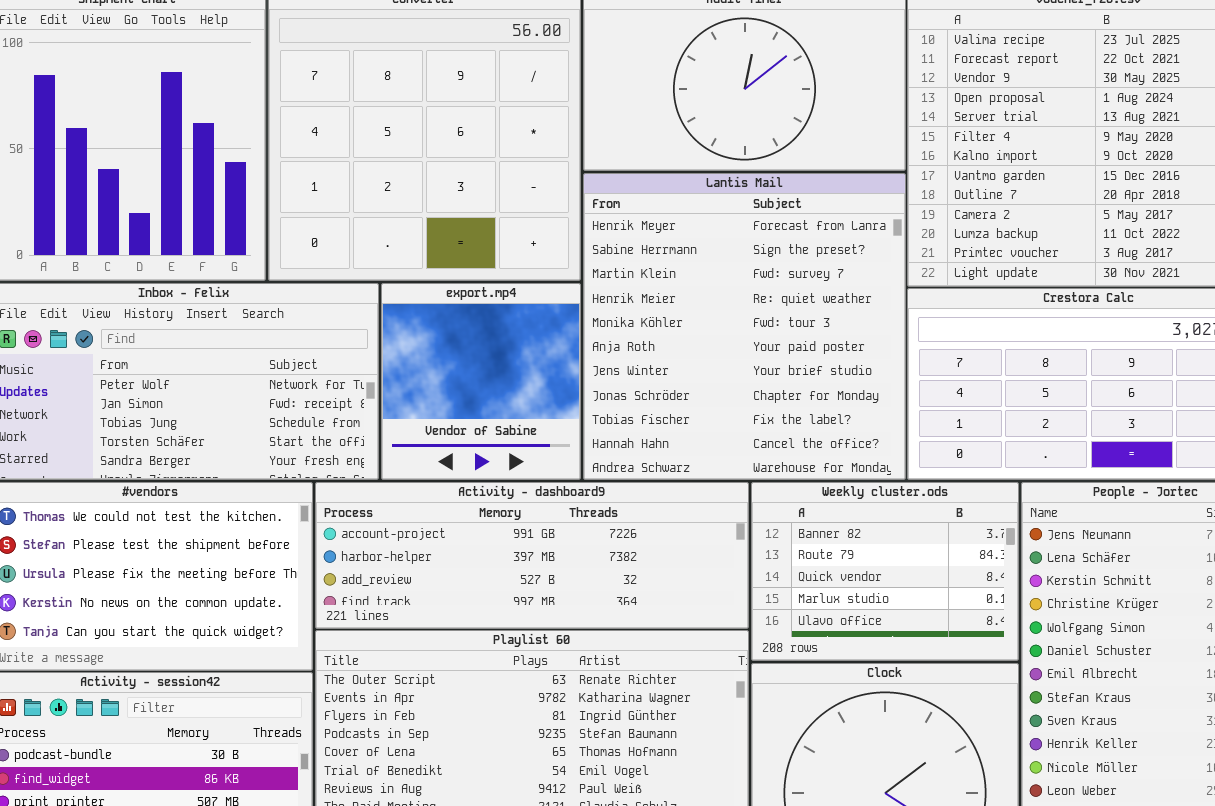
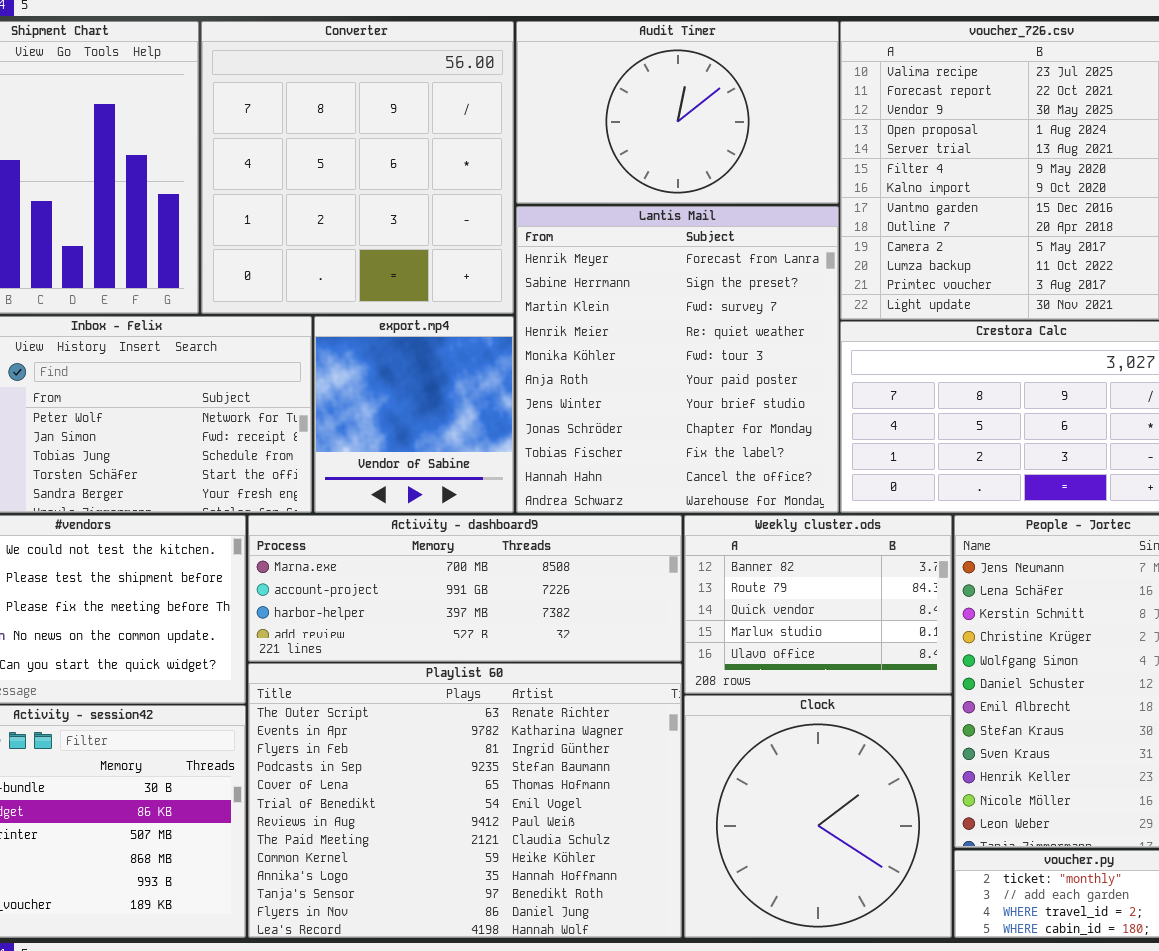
Activity - dashboard9: [315,482,749,629] -> [248,515,682,662], scrolled up 1 row

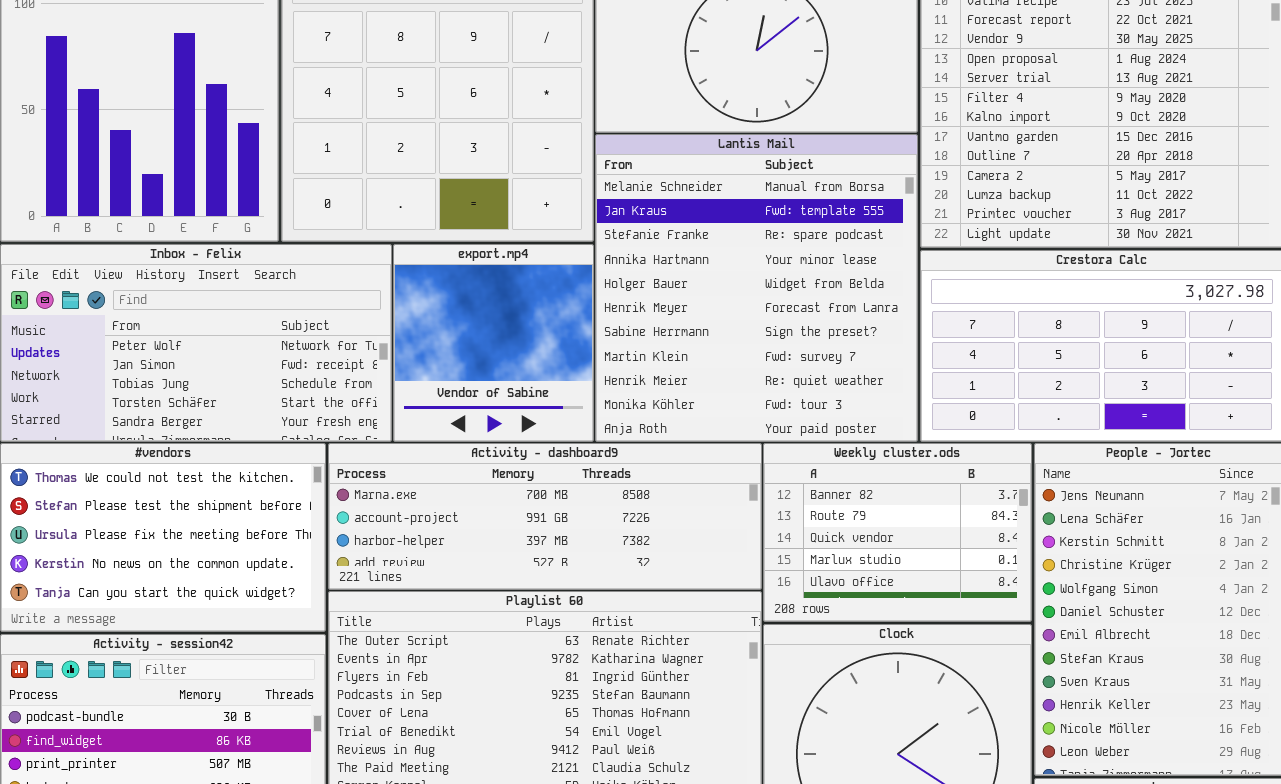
Lantis Mail: [516,206,839,513] -> [595,134,918,442], scrolled up 5 rows

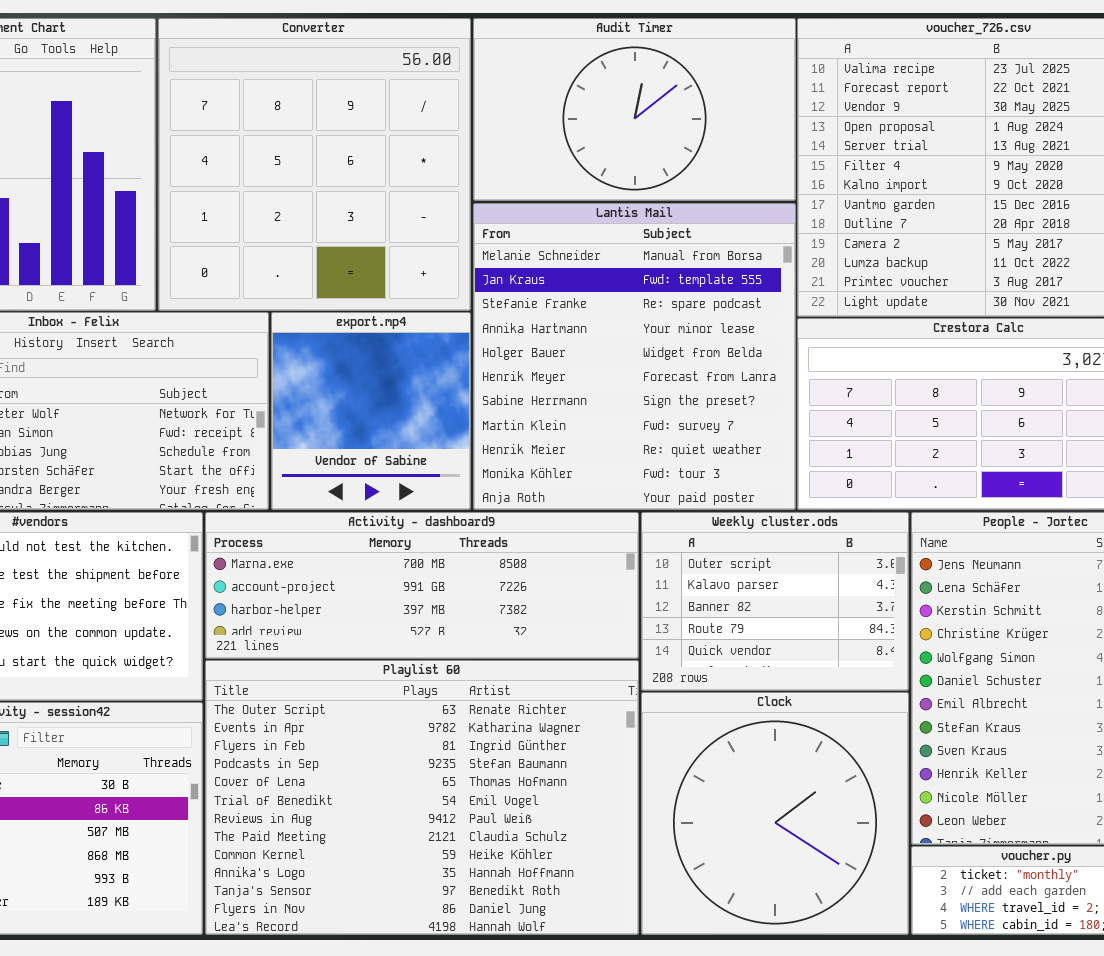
Weekly cluster.ods: [763,443,1032,622] -> [641,512,909,691], scrolled up 2 rows

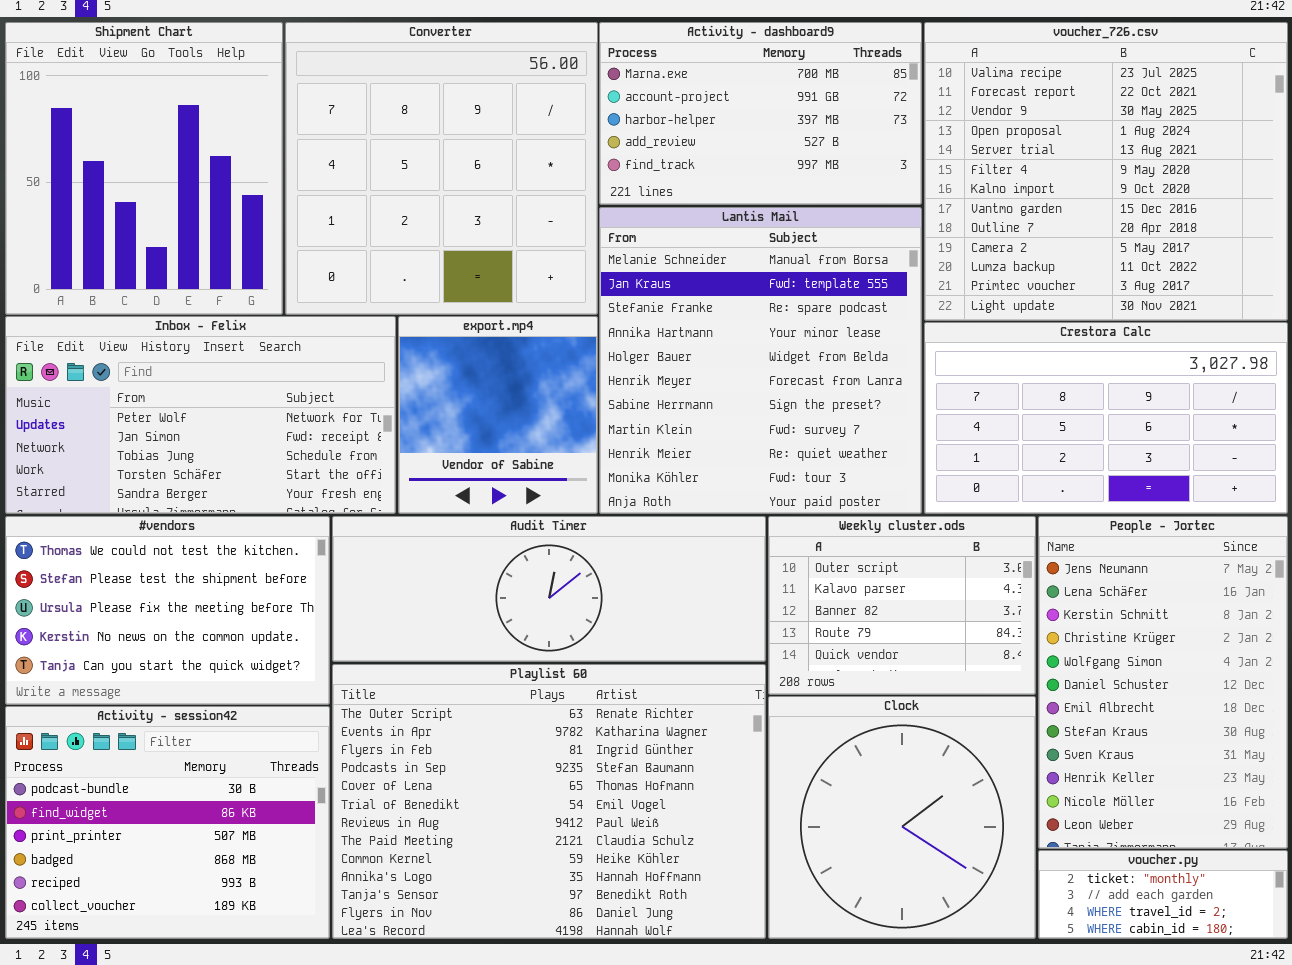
Audit Timer: [473,18,796,201] -> [332,516,766,662], moved, resized
Activity - dashboard9: [205,512,639,659] -> [599,22,922,205], moved, resized

